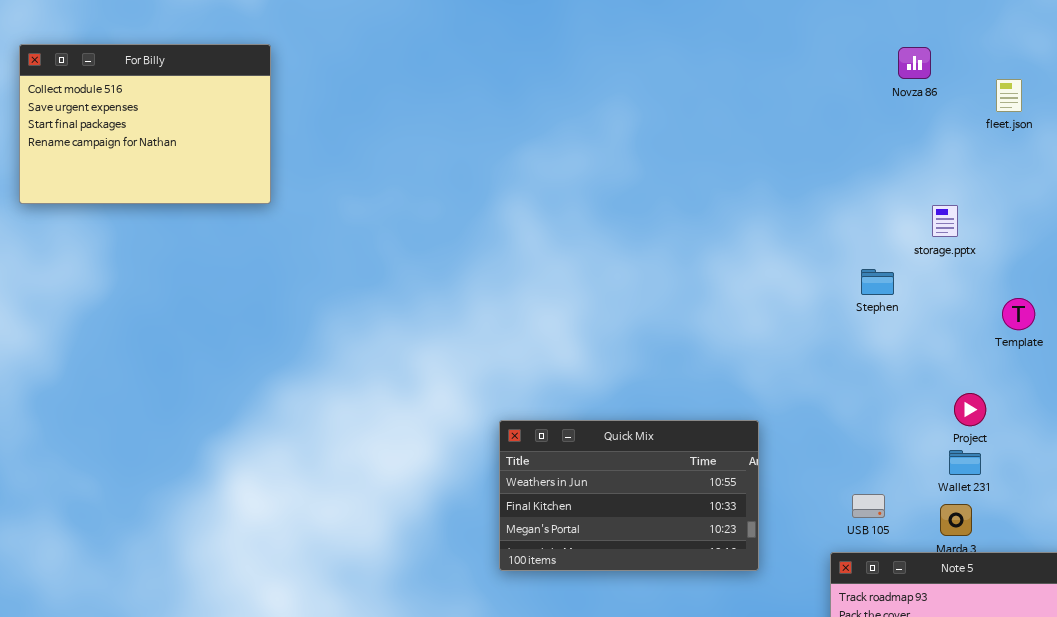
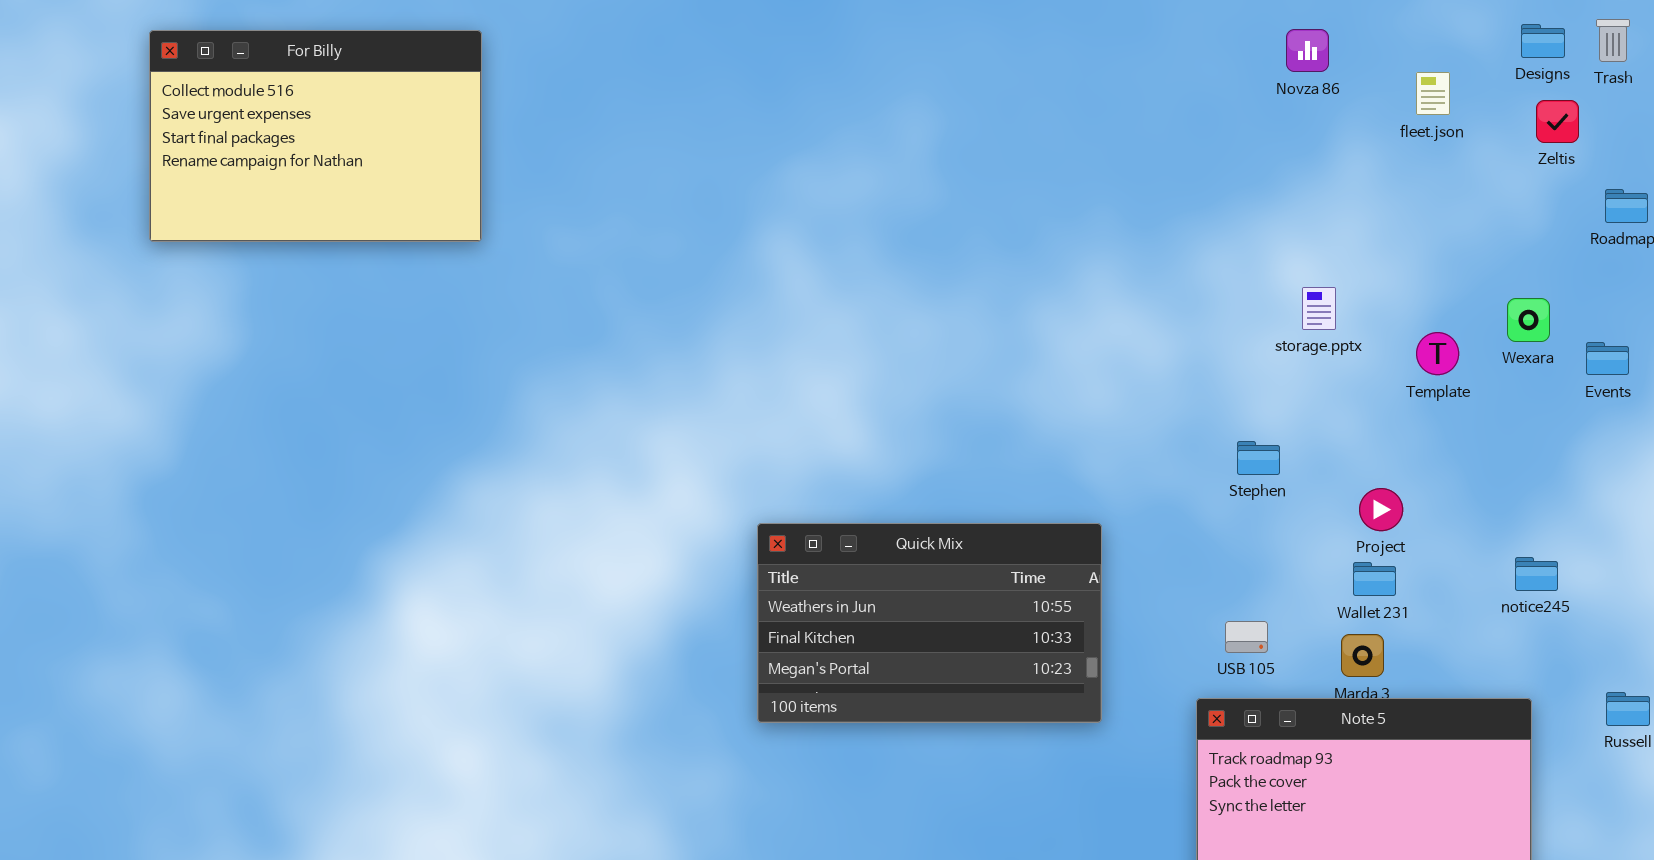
For Billy: [19,44,271,204] -> [149,30,482,242], moved
storage.pptx: [932,205,958,237] -> [1302,287,1336,330], moved
Stephen: [861,269,894,295] -> [1237,441,1280,475], moved
Template: [1002,298,1035,330] -> [1416,332,1459,375], moved

